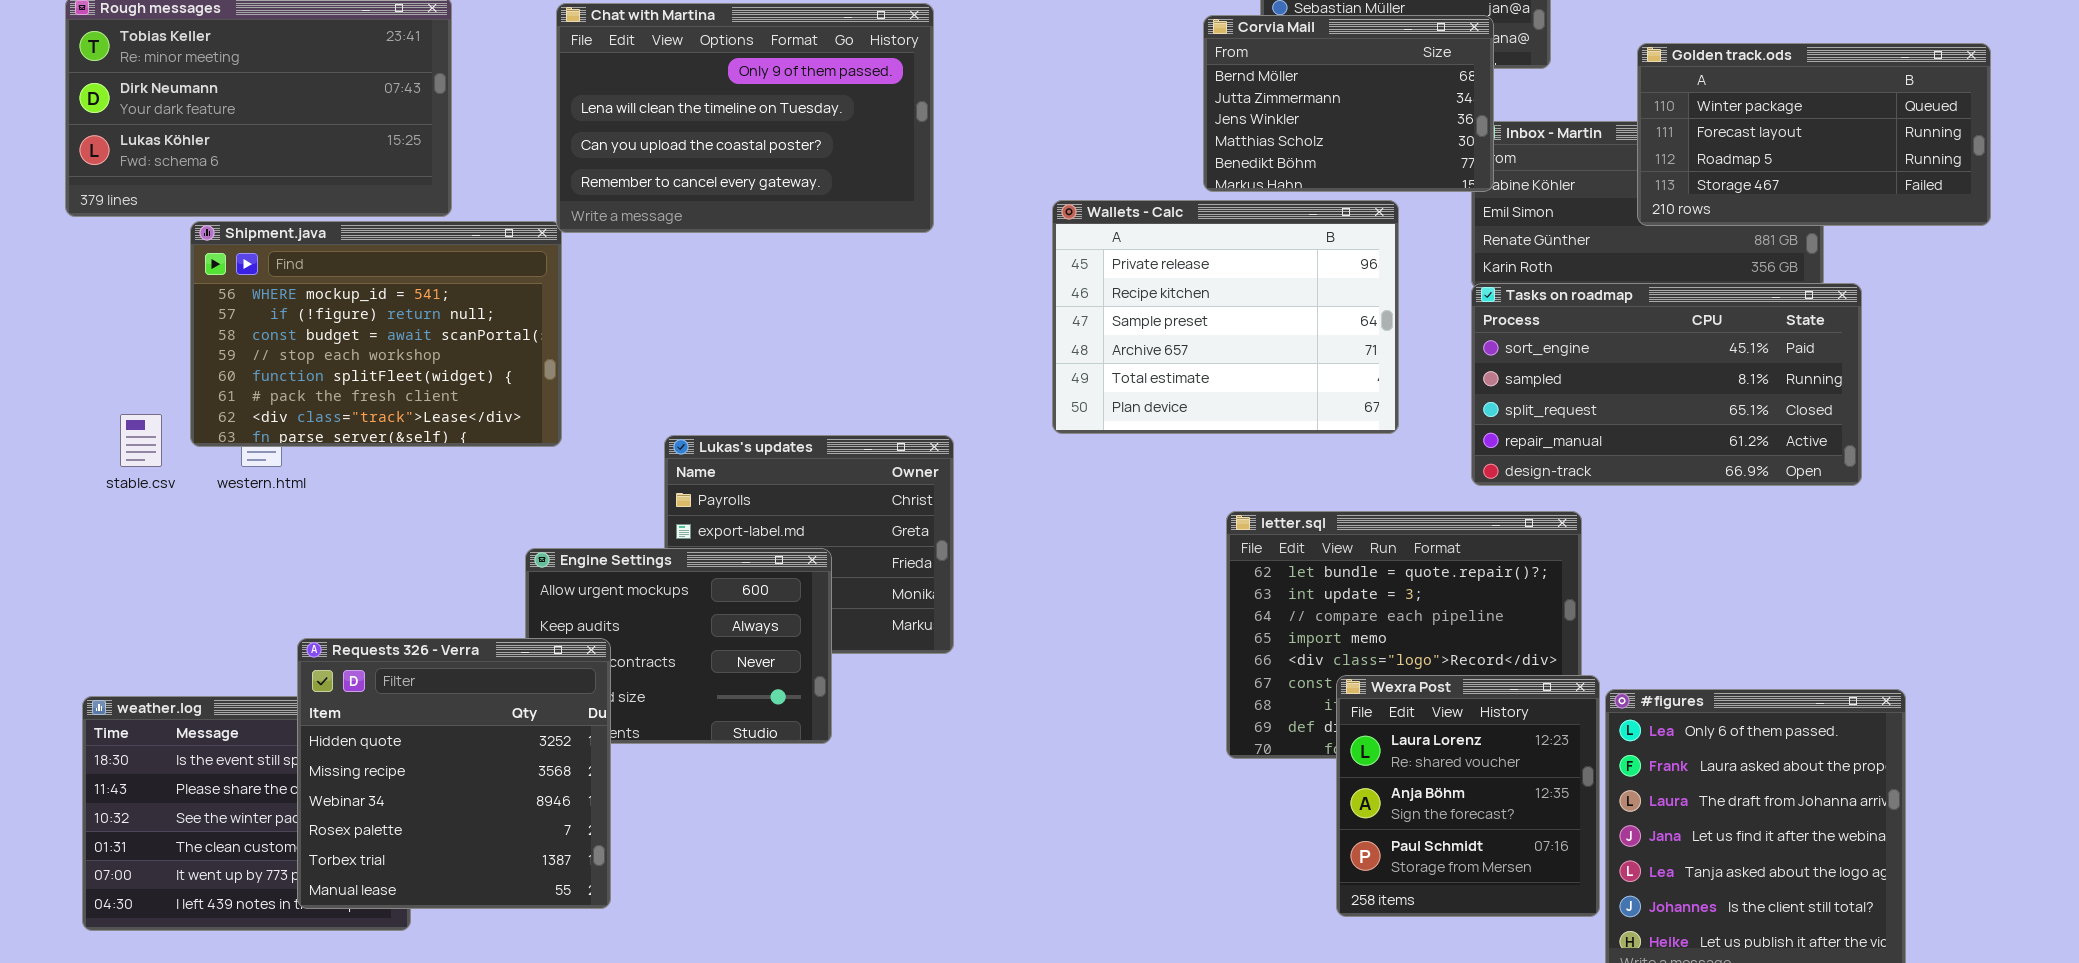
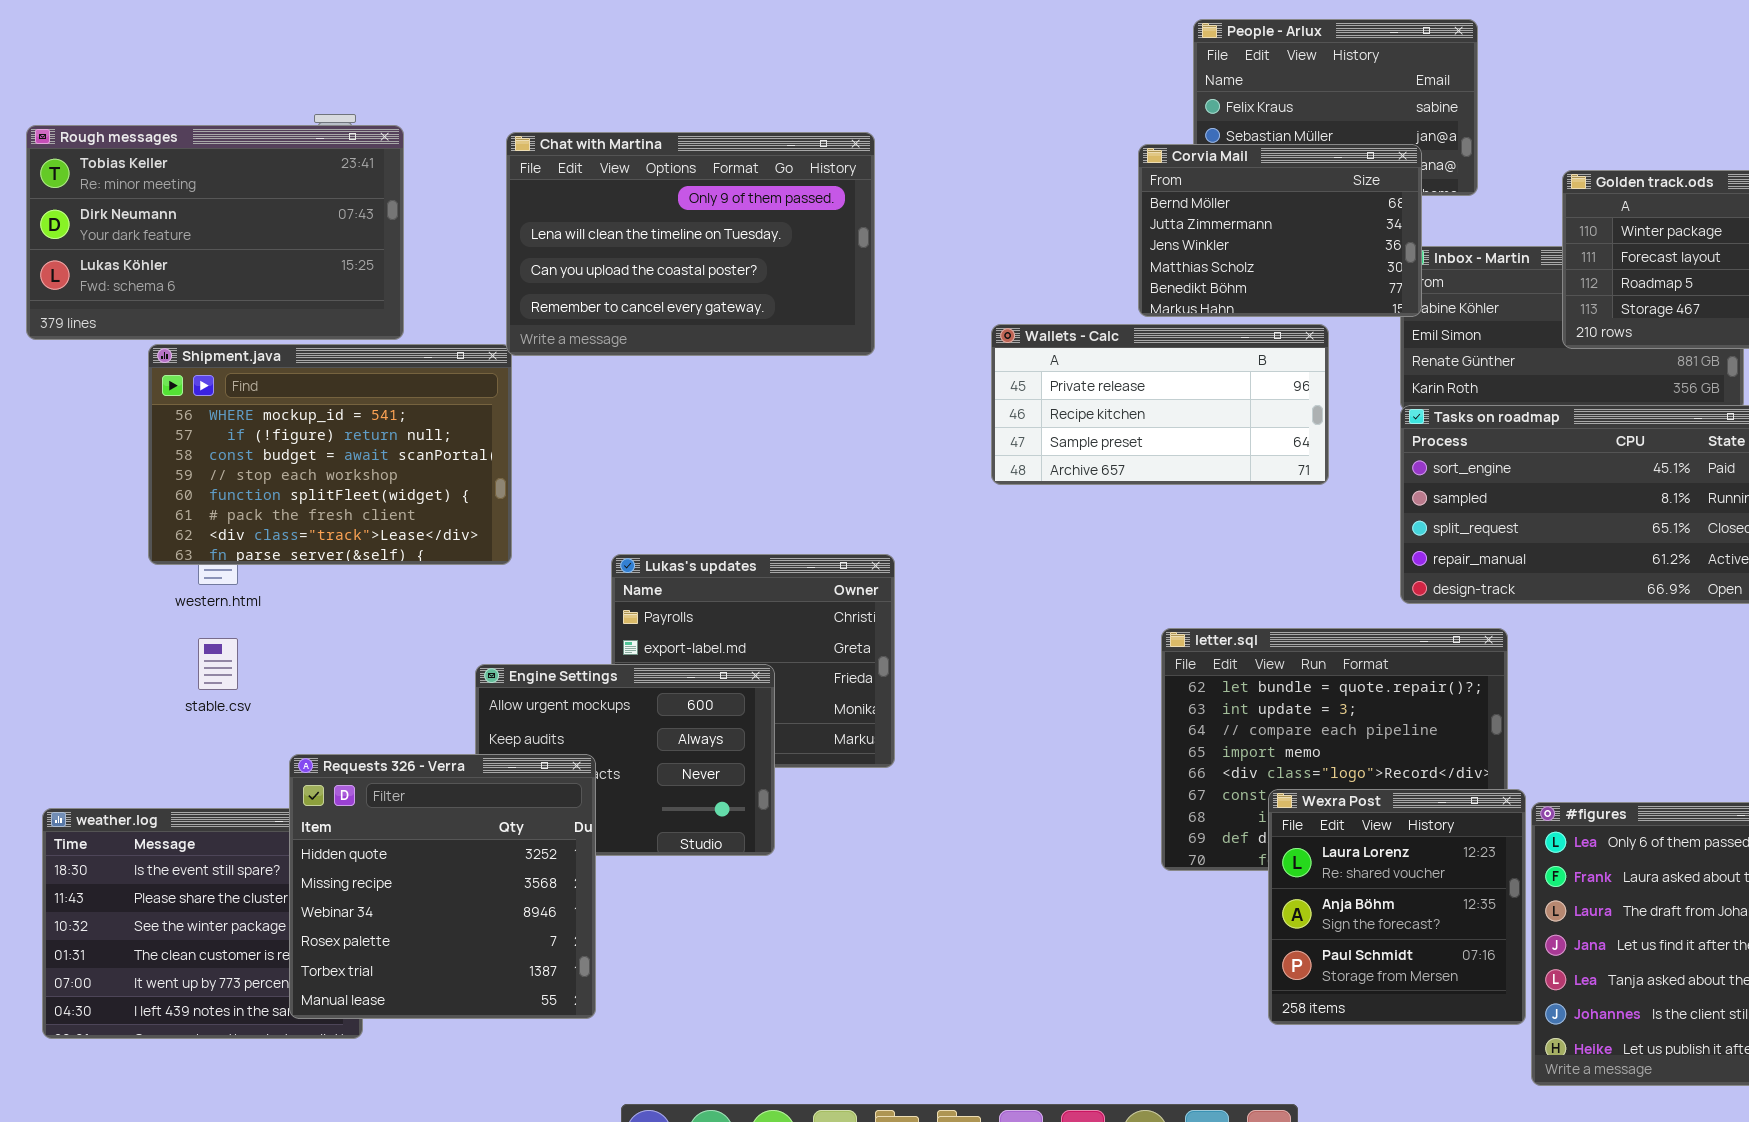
Wallets - Calc: [1052,200,1399,434] -> [991,324,1329,485], resized
stable.csv: [120,414,162,467] -> [198,638,238,690], moved
Requests 326 - Verra: [297,638,611,909] -> [289,754,596,1019], moved

